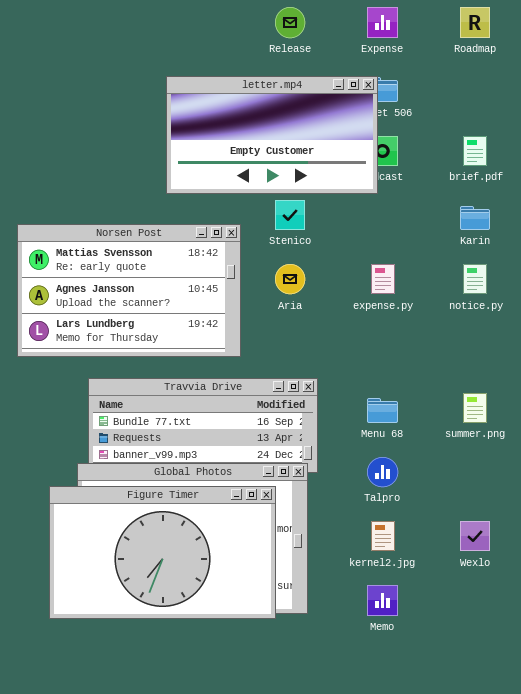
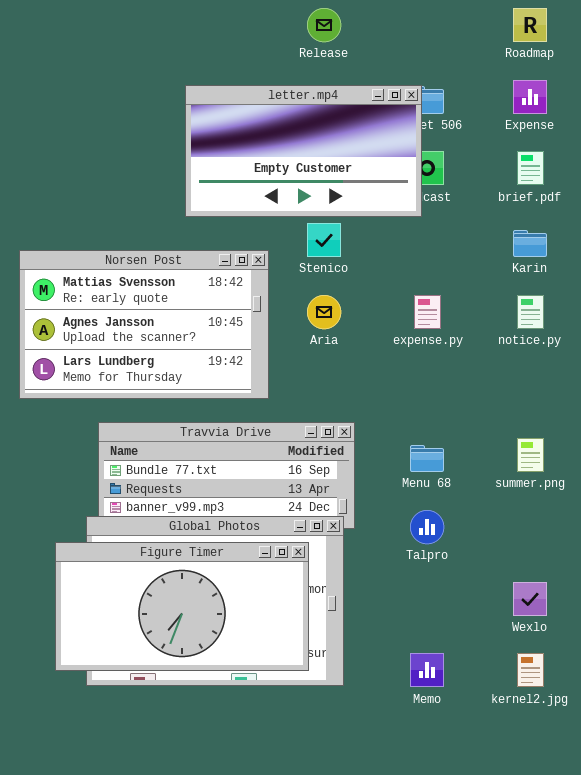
Expense: [367,7,398,38] -> [513,80,547,114], moved
Figure Timer: [49,486,276,619] -> [55,542,309,671], resized
kernel2.jpg: [371,521,395,551] -> [517,653,544,687], moved

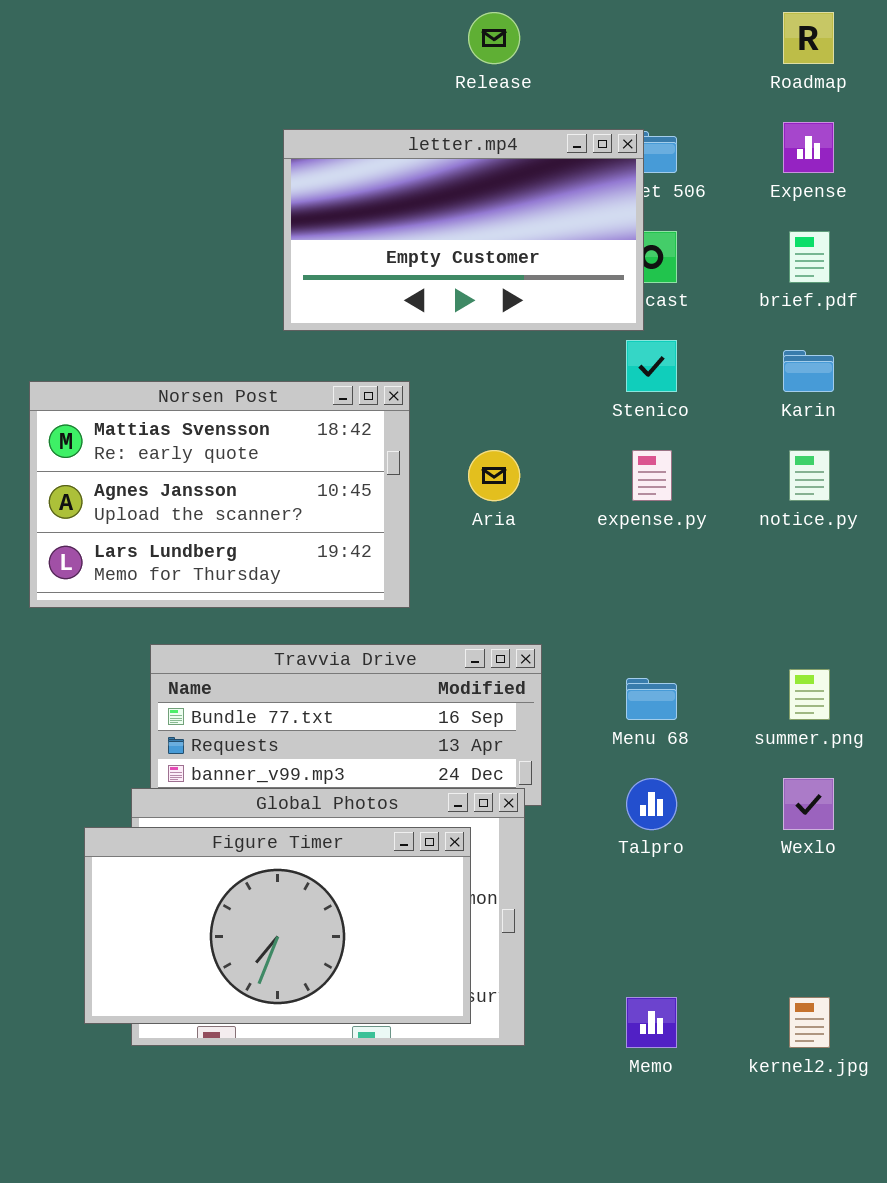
Stenico: [307,223,341,257] -> [626,340,677,392], moved
Wexlo: [513,582,547,616] -> [783,778,834,830], moved

